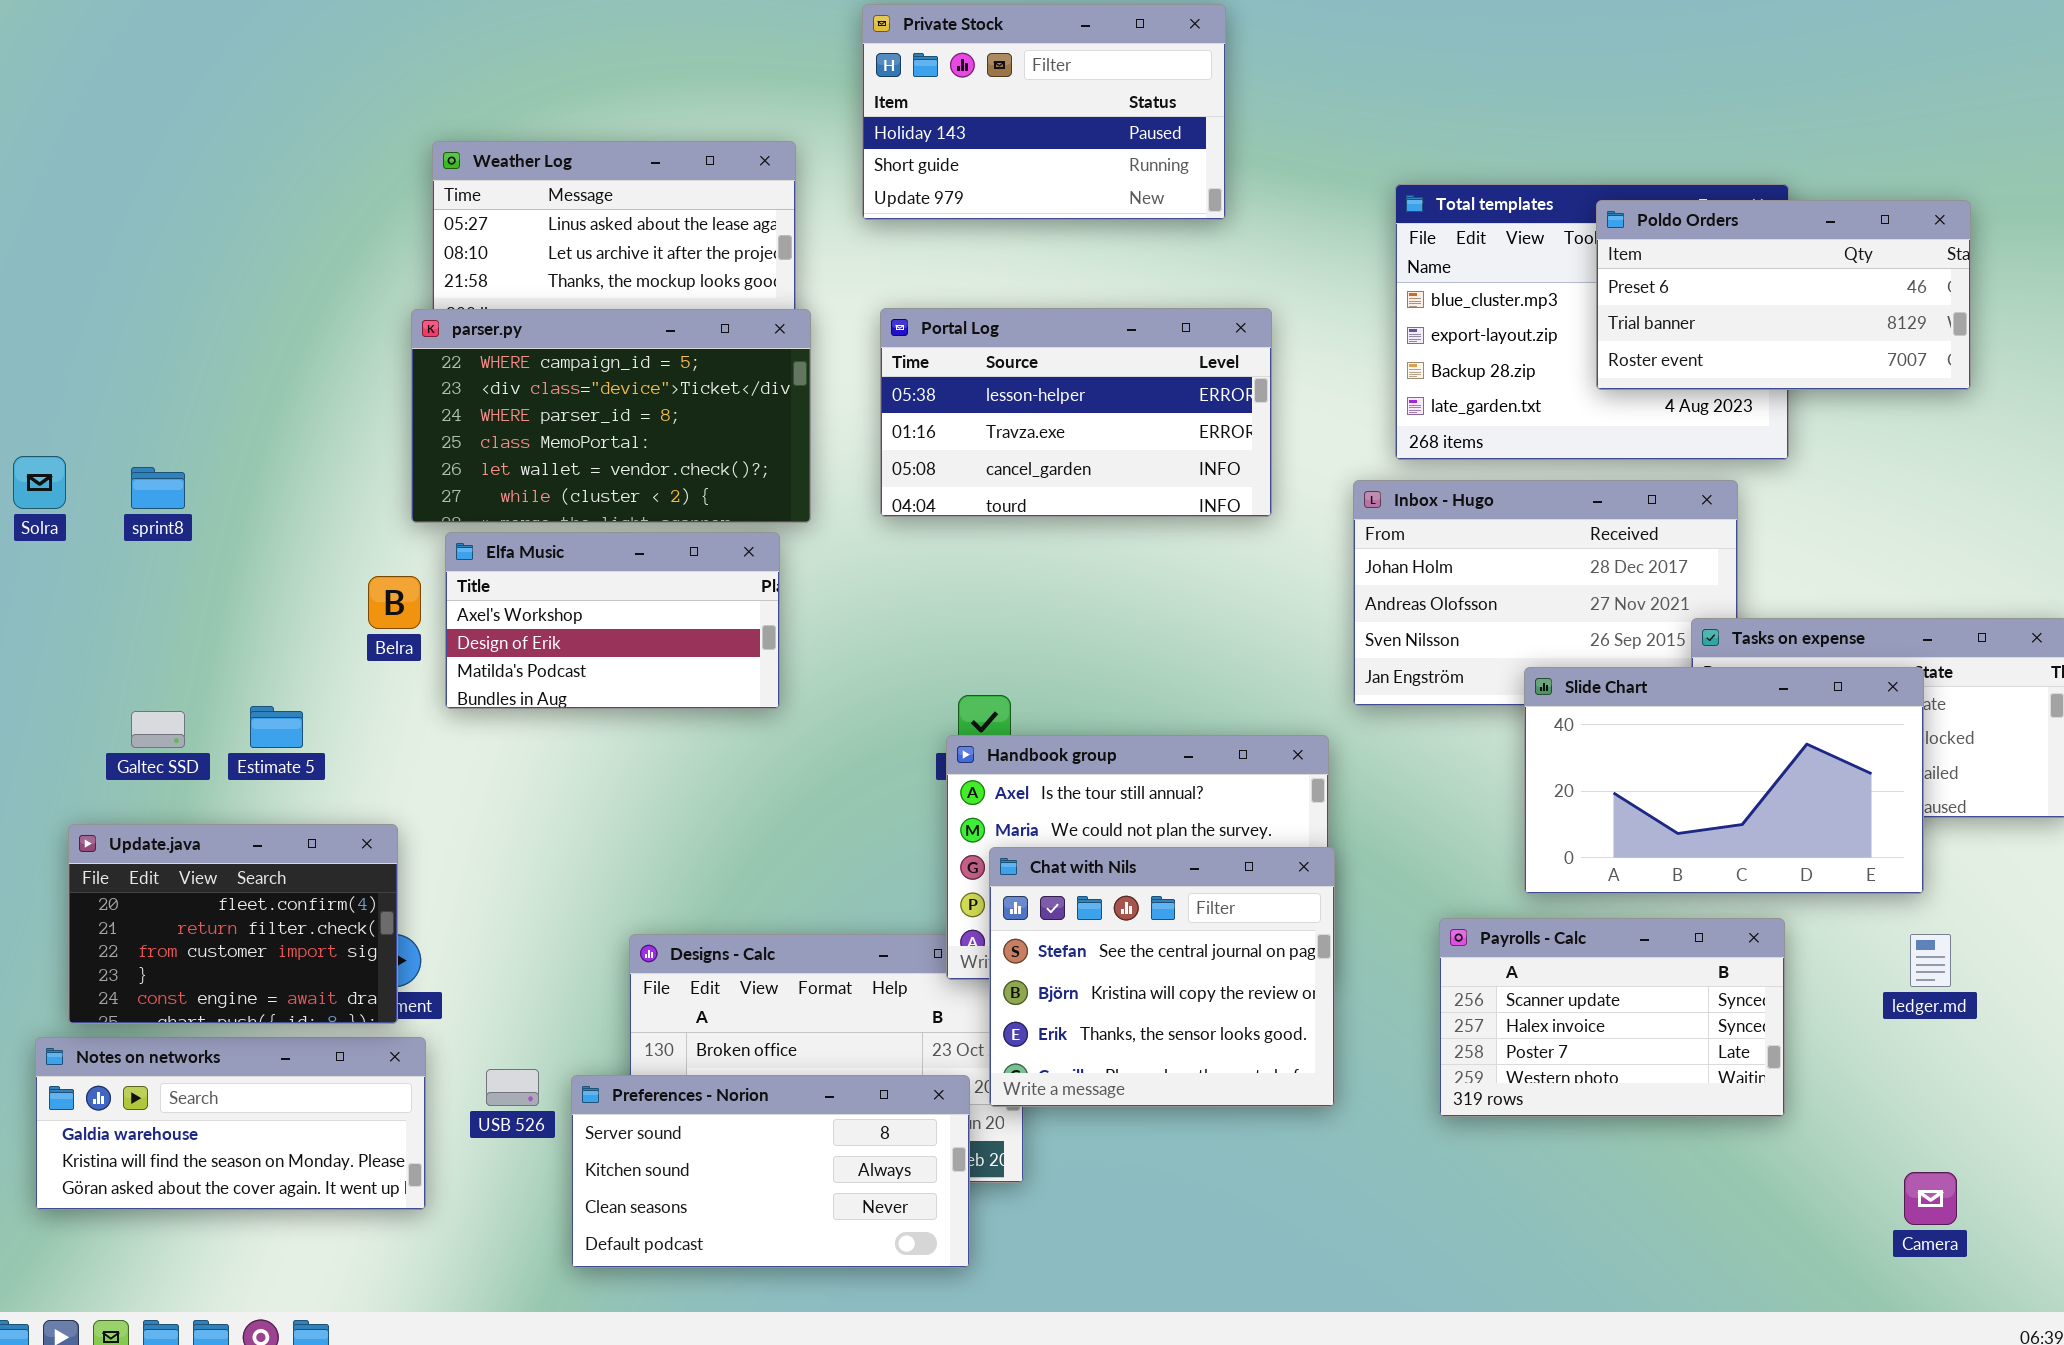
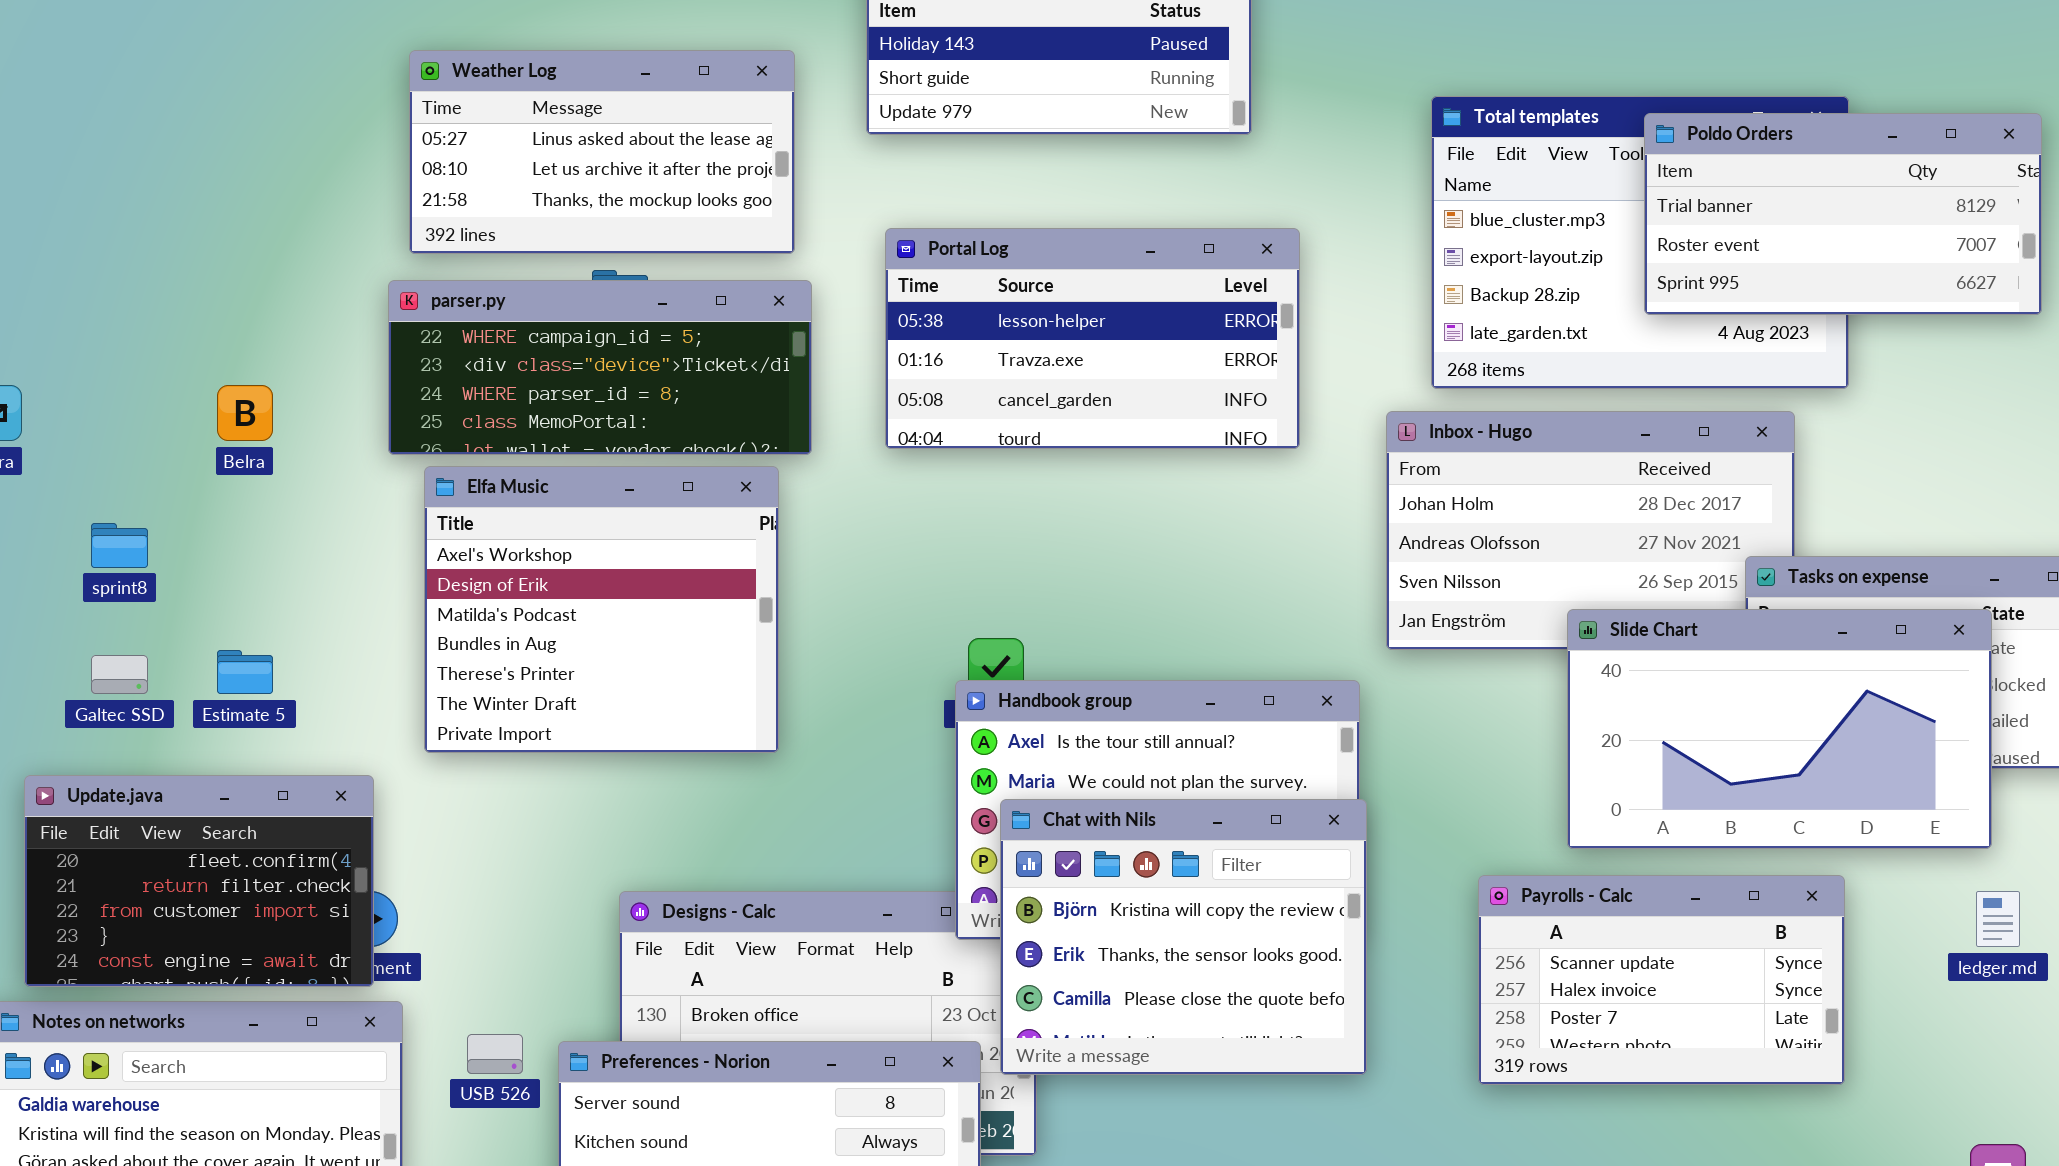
Poldo Orders: [1596,200,1971,390] -> [1644,113,2042,315], scrolled down 1 row
parser.py: [411,309,811,523] -> [388,280,812,455], resized
sprint8: [131,467,185,509] -> [91,523,148,568], moved
Elfa Music: [445,532,780,709] -> [424,466,779,753], resized
Belra: [368,576,421,629] -> [217,385,273,441], moved
Chat with Nils: [989,847,1335,1107] -> [1000,799,1367,1075], scrolled down 1 row

